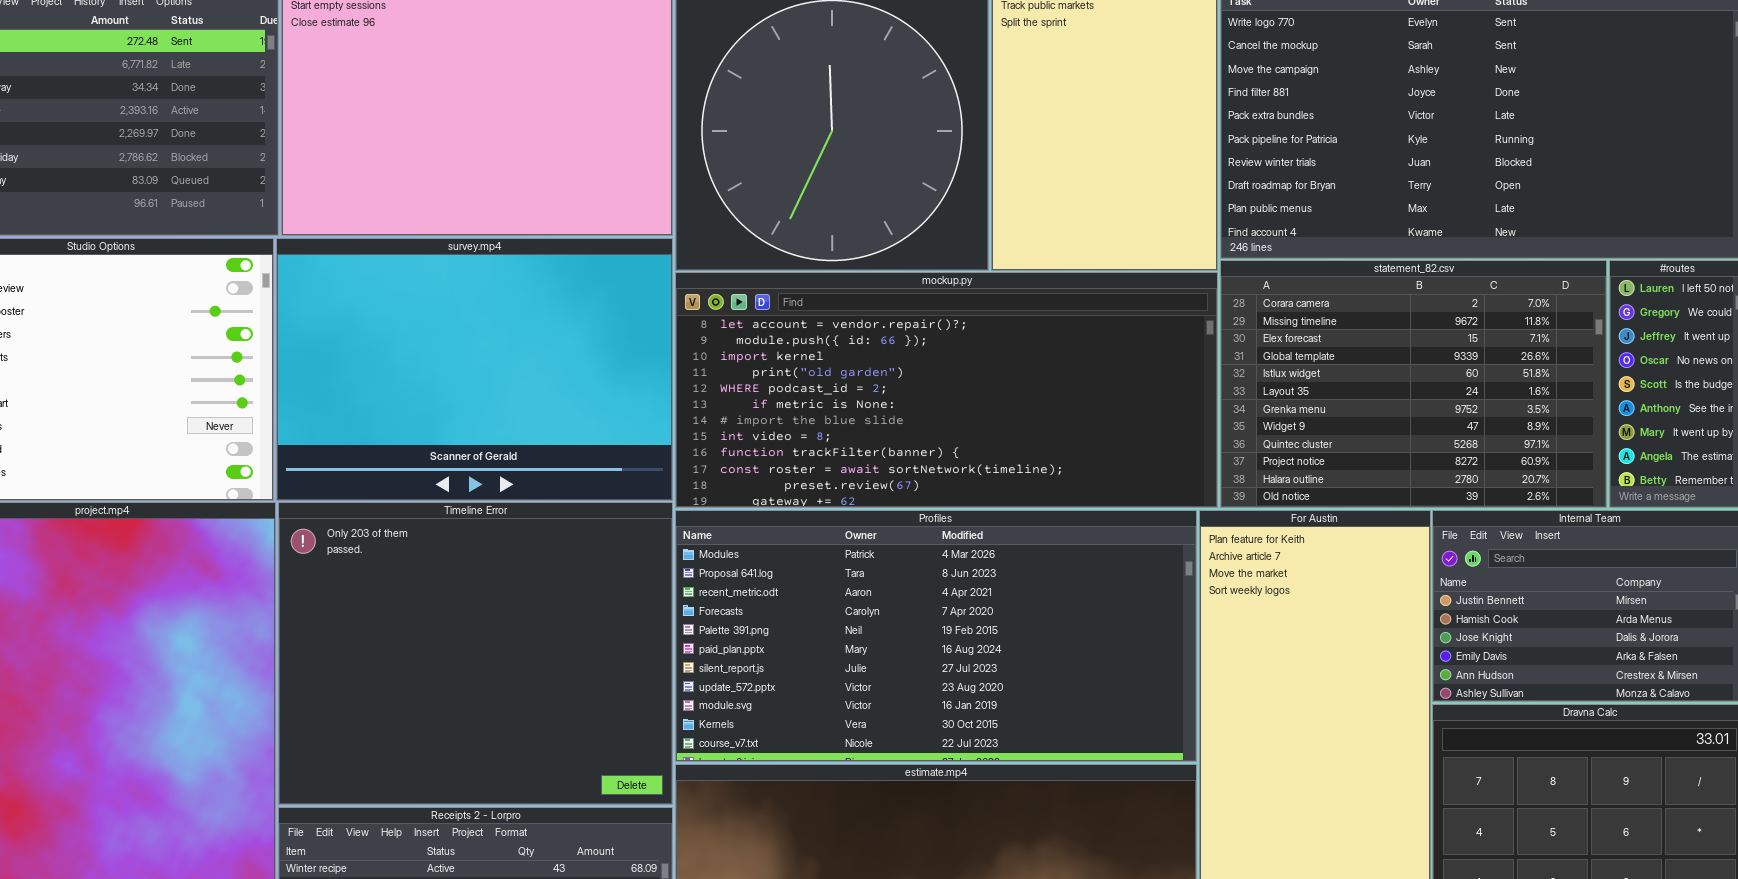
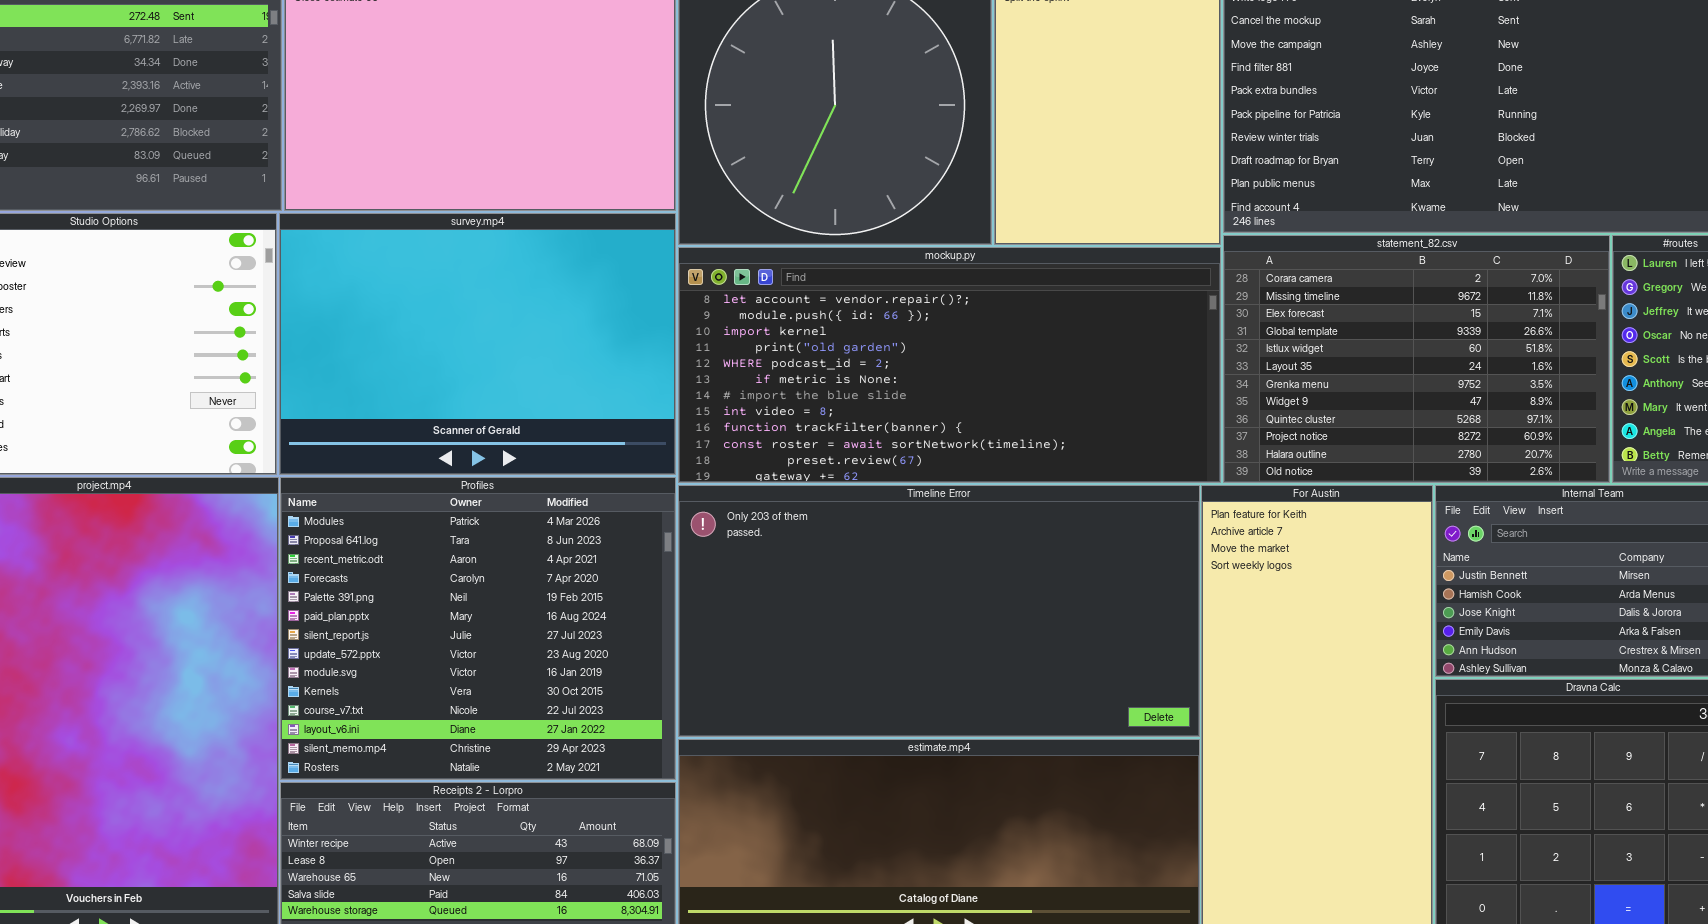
Timeline Error: [278,502,673,805] -> [678,485,1200,737], moved, resized
Profiles: [675,510,1197,762] -> [280,477,676,780], moved, resized

